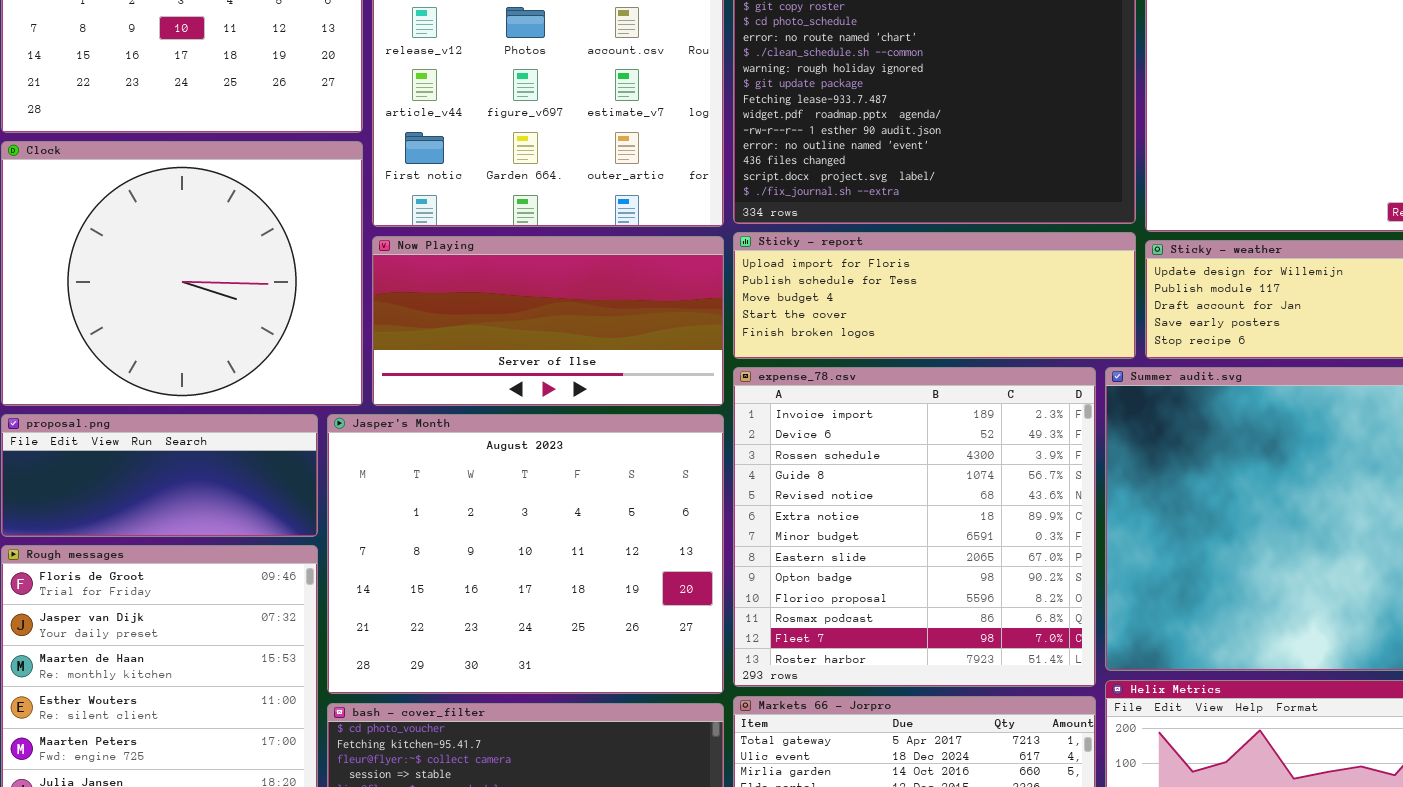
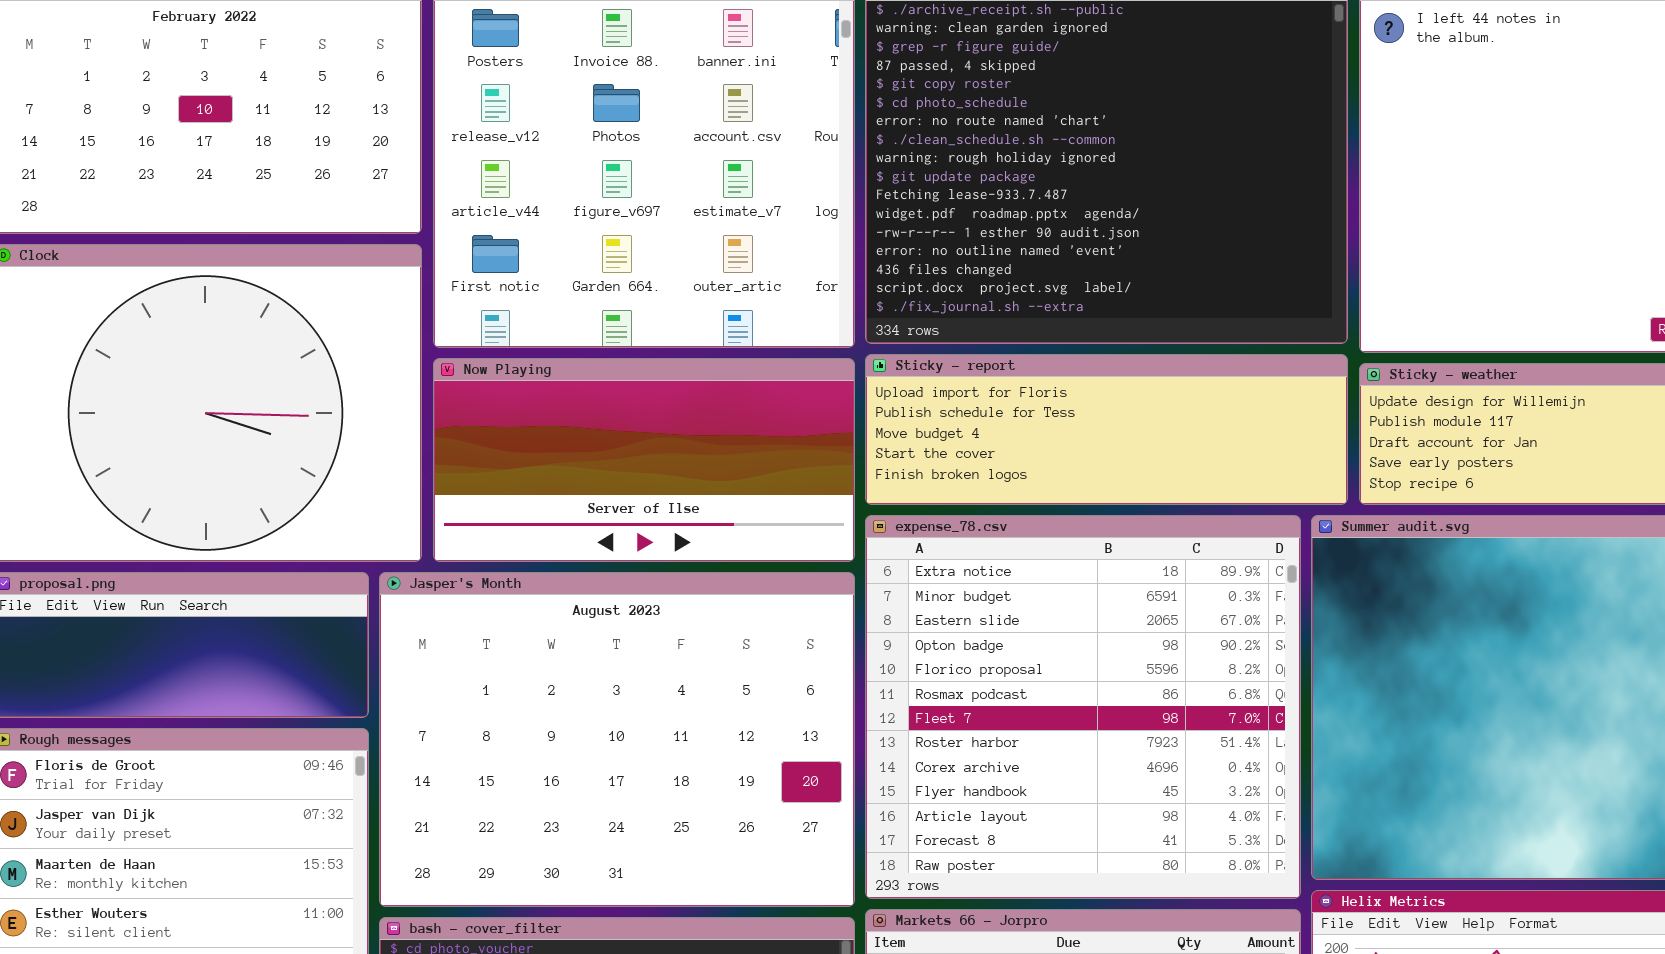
expense_78.csv: [733,367,1096,687] -> [865,515,1301,899], scrolled down 5 rows

